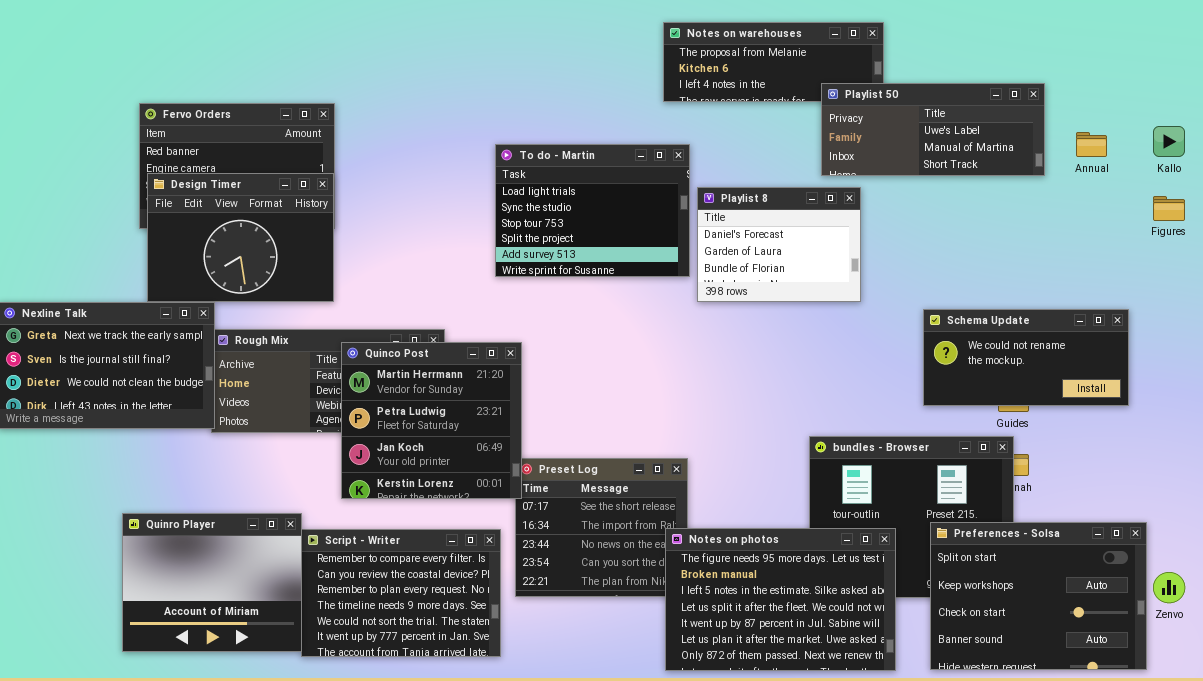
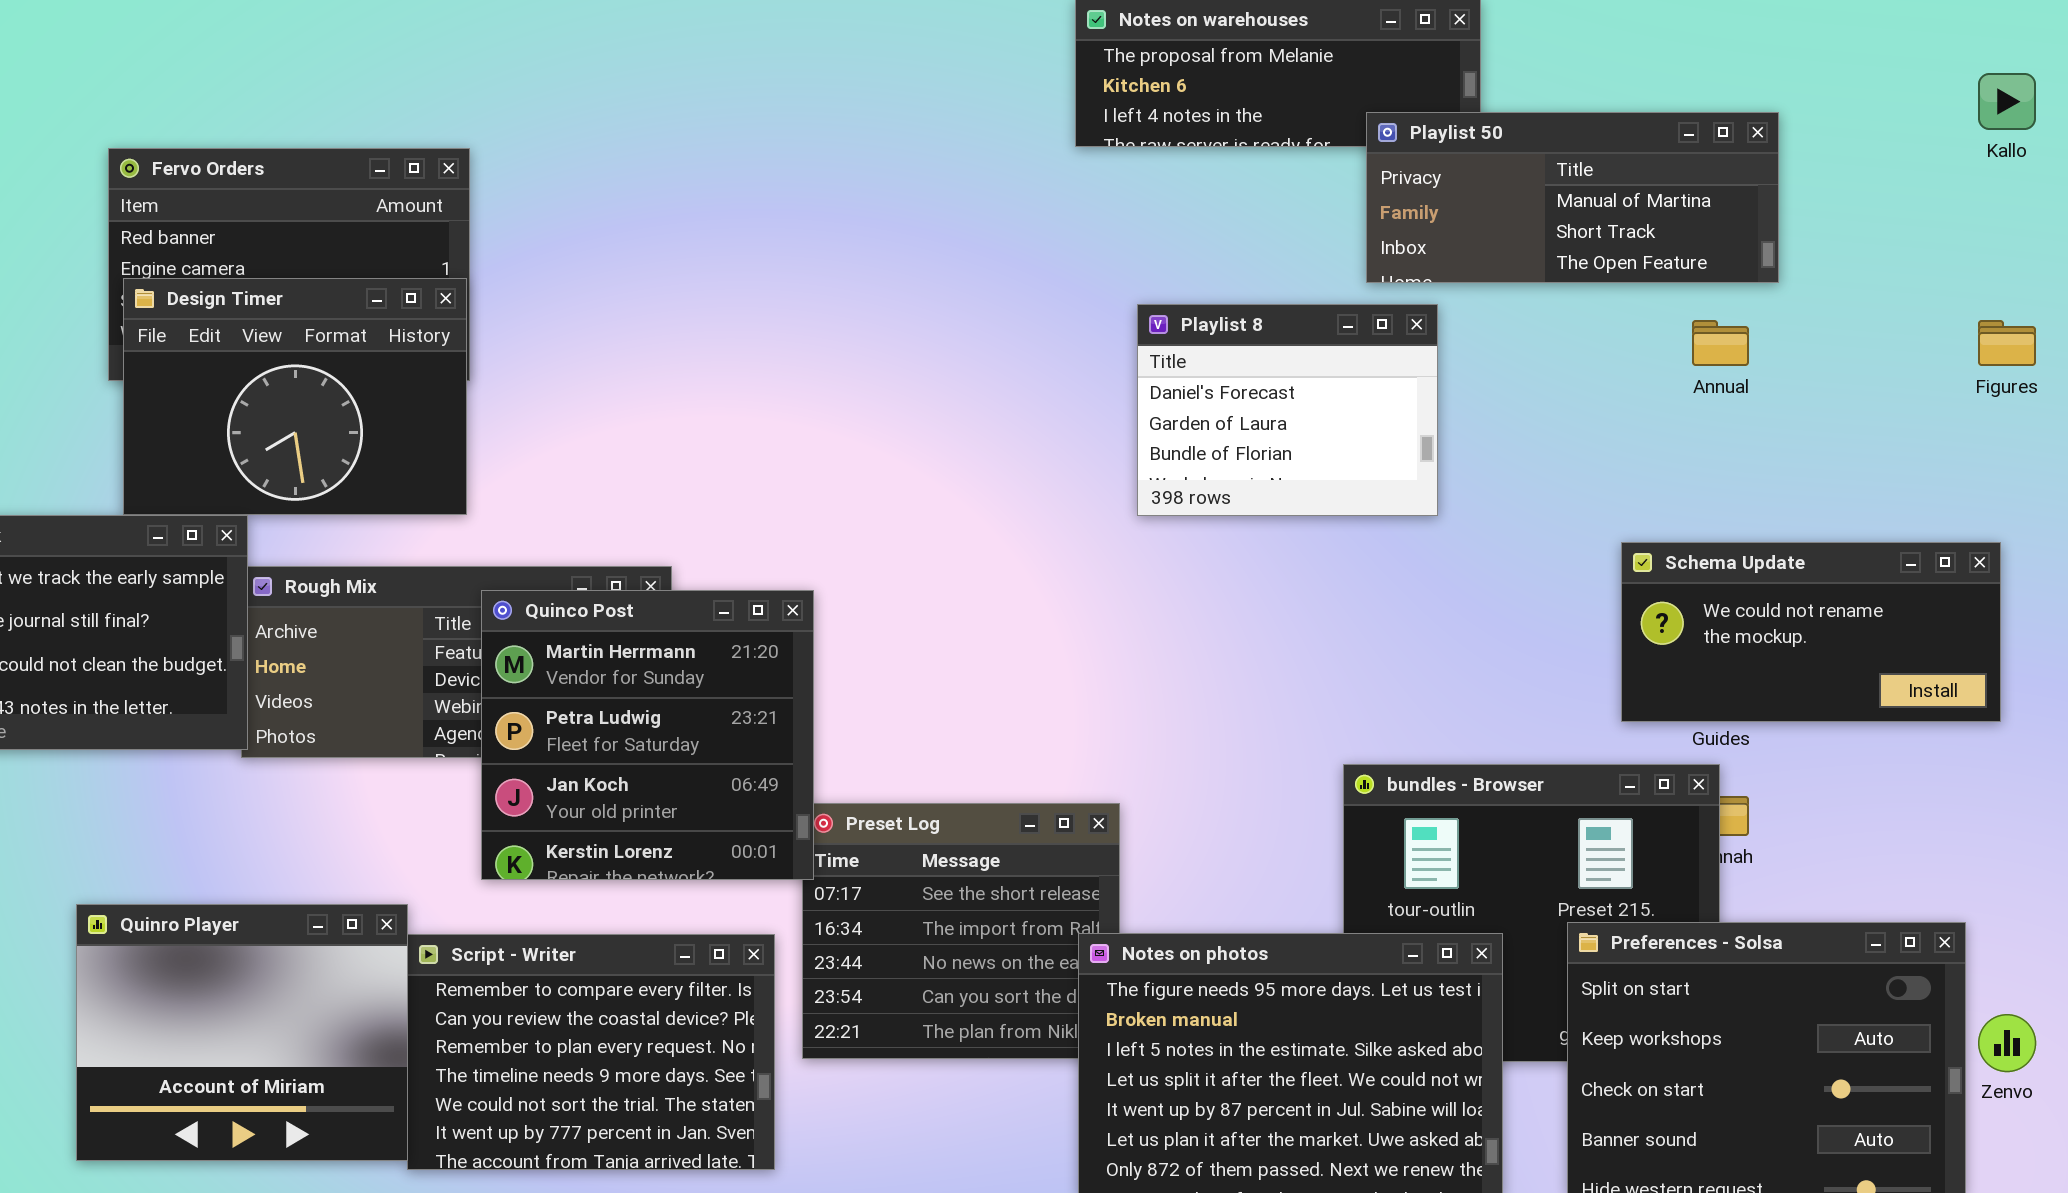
Playlist 50: [821,83,1045,176] -> [1366,112,1779,283], scrolled down 1 row
Kallo: [1153,126,1185,157] -> [1978,73,2036,130], moved
Annual: [1076,132,1107,157] -> [1692,320,1749,366], moved
To do - Martin: [495,144,690,277] -> none, closed
Schema Update: [923,309,1129,406] -> [1621,542,2001,722], moved

